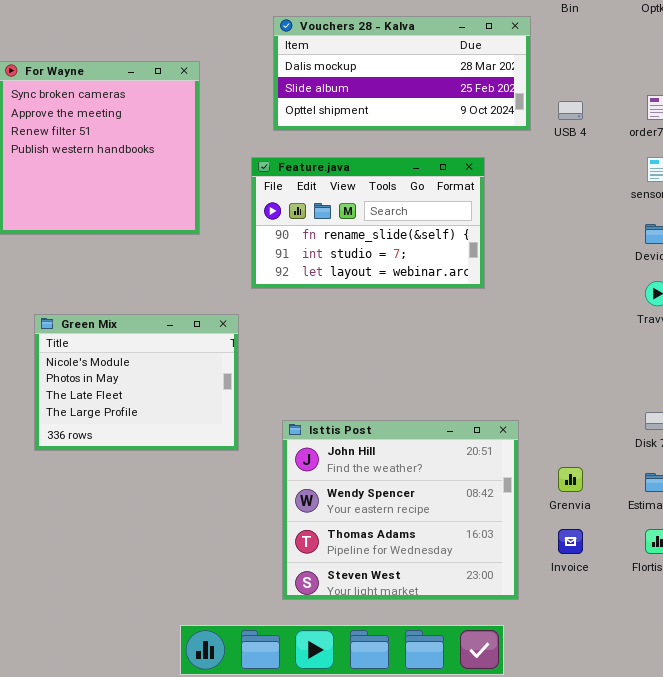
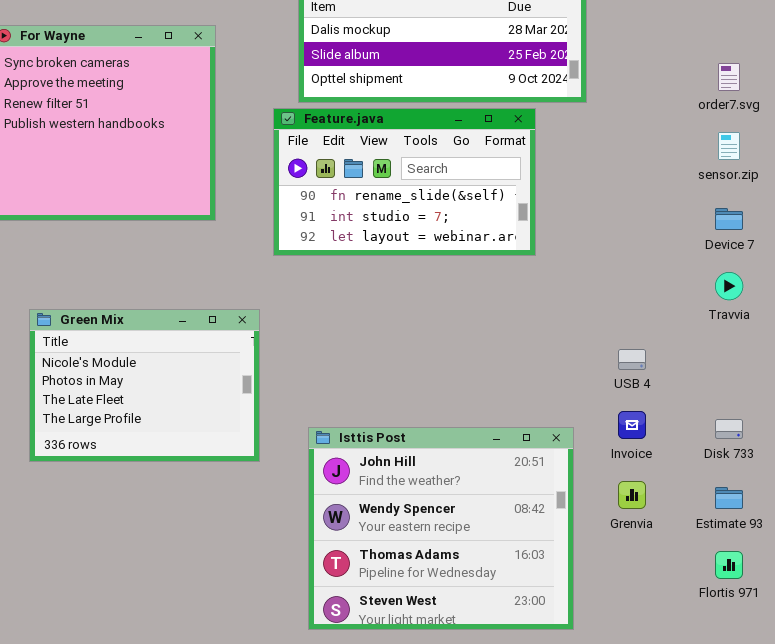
USB 4: [558,101,583,120] -> [618,349,646,370], moved
Feature.java: [251,157,485,289] -> [273,108,536,256], moved
Invoice: [558,529,583,554] -> [618,411,646,439], moved

